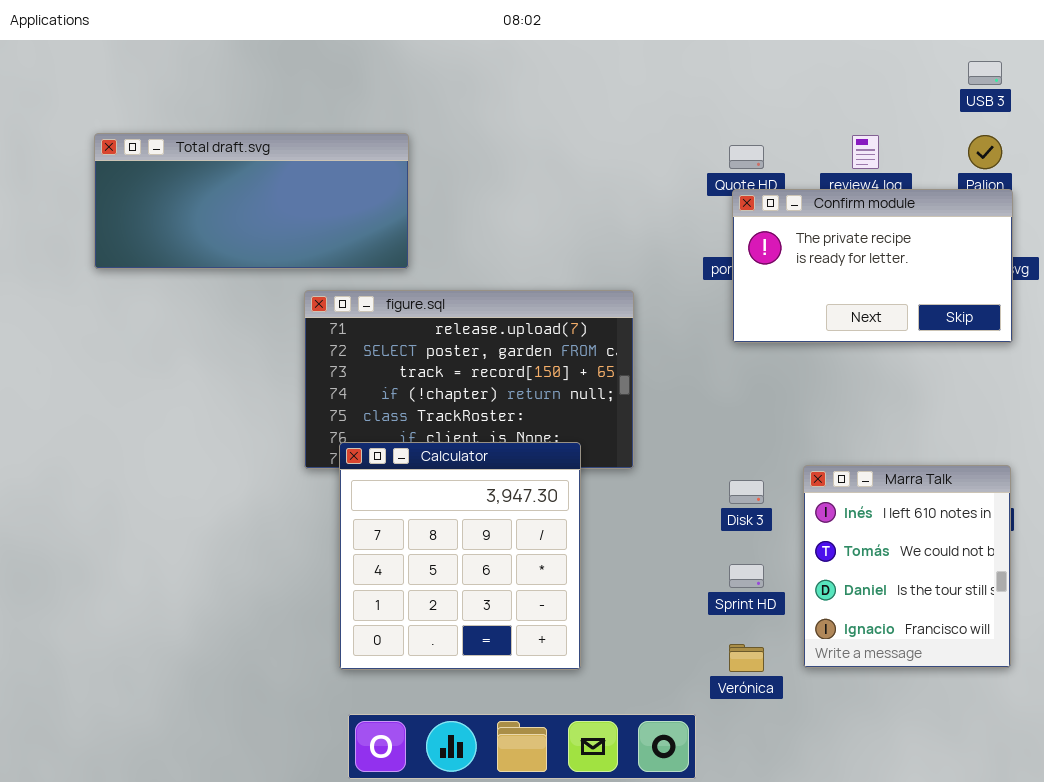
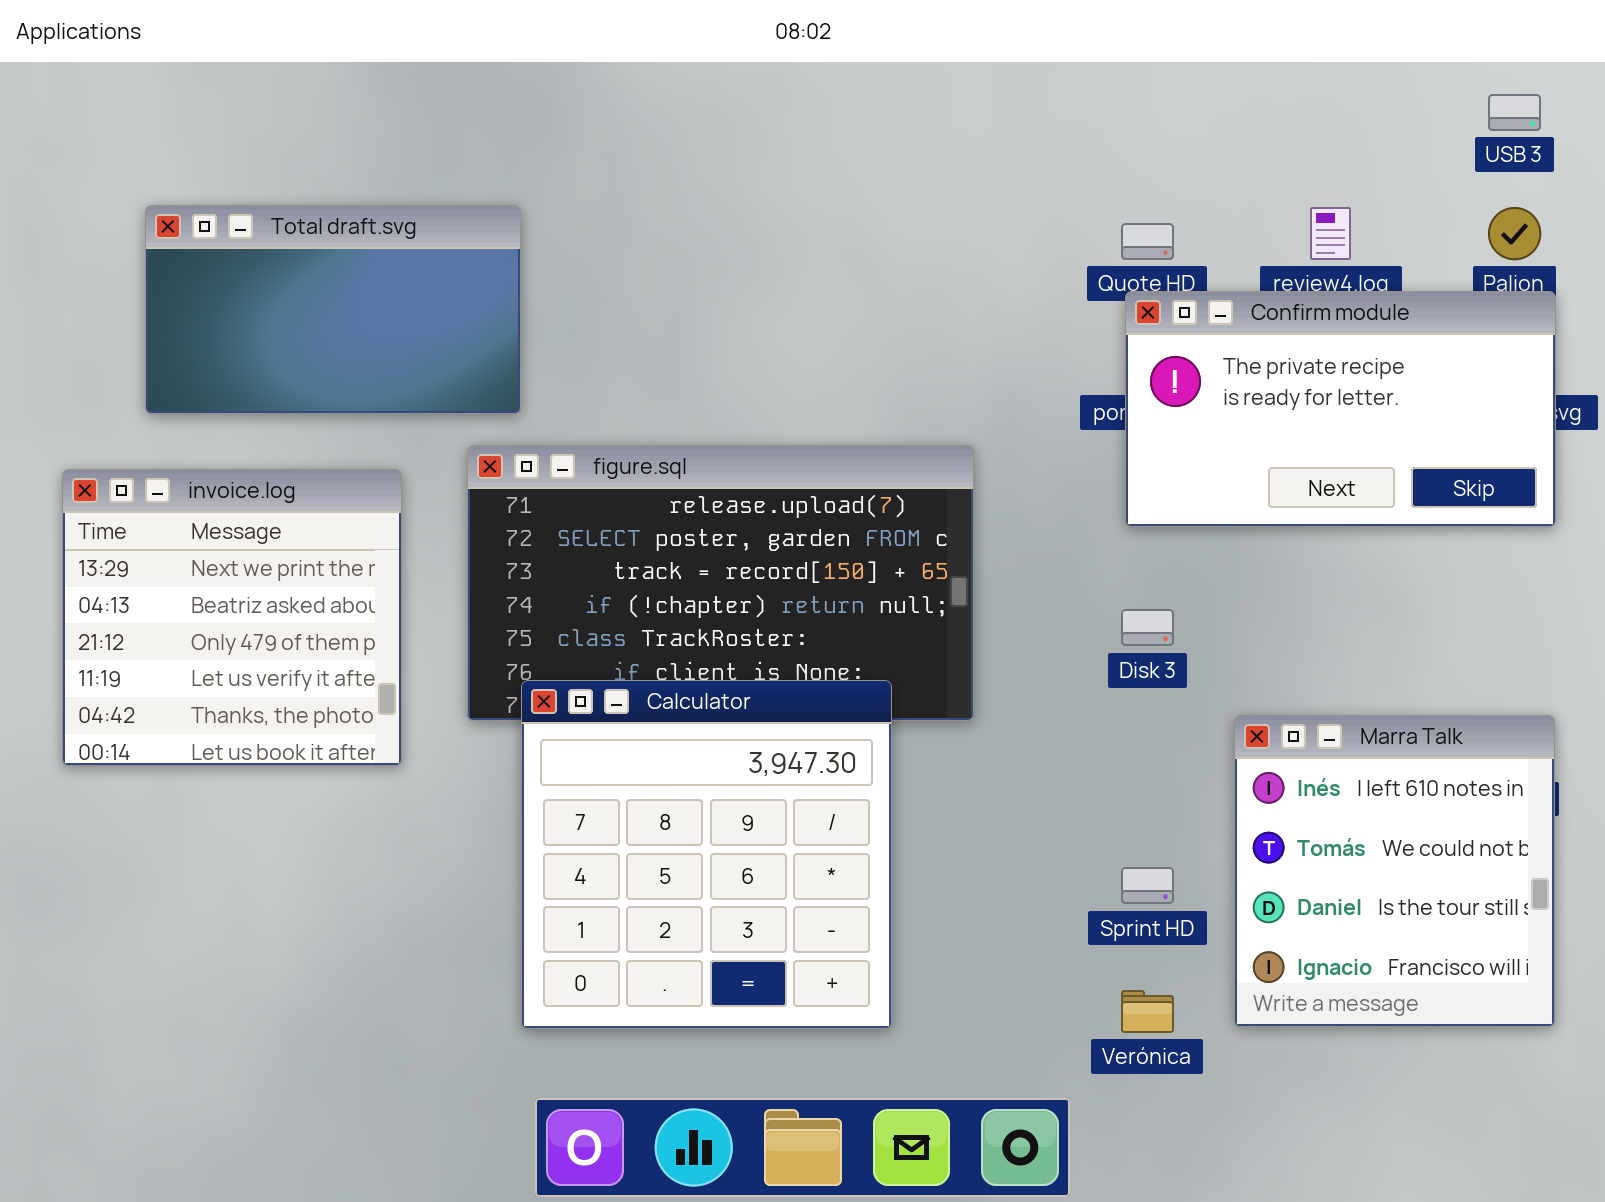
Total draft.svg: [94,133,409,269] -> [145,205,521,414], resized
invoice.log: none -> [62,469,402,766], opened
Disk 3: [729,480,764,504] -> [1121,609,1174,646], moved

